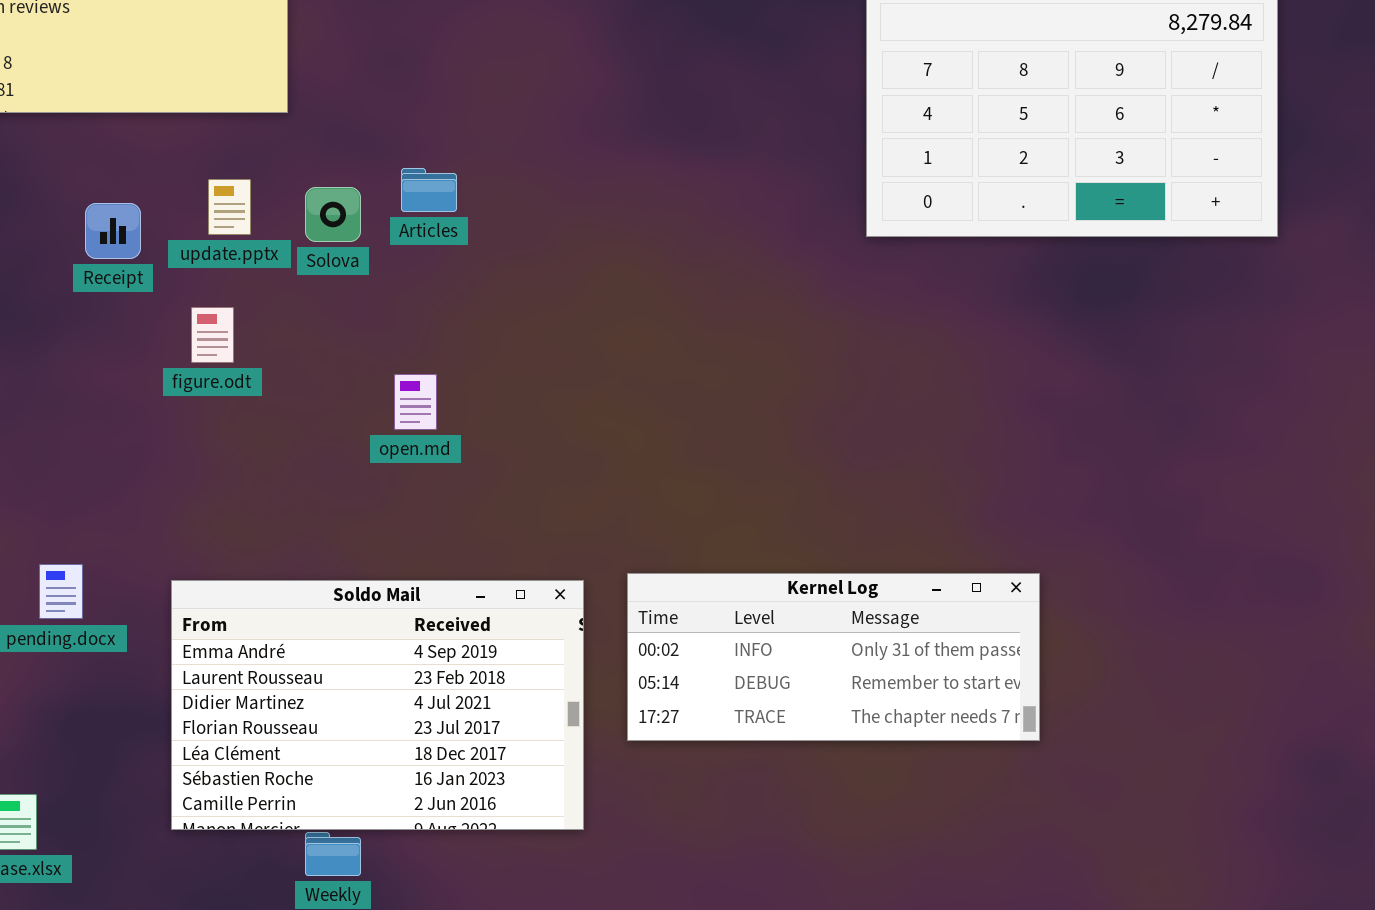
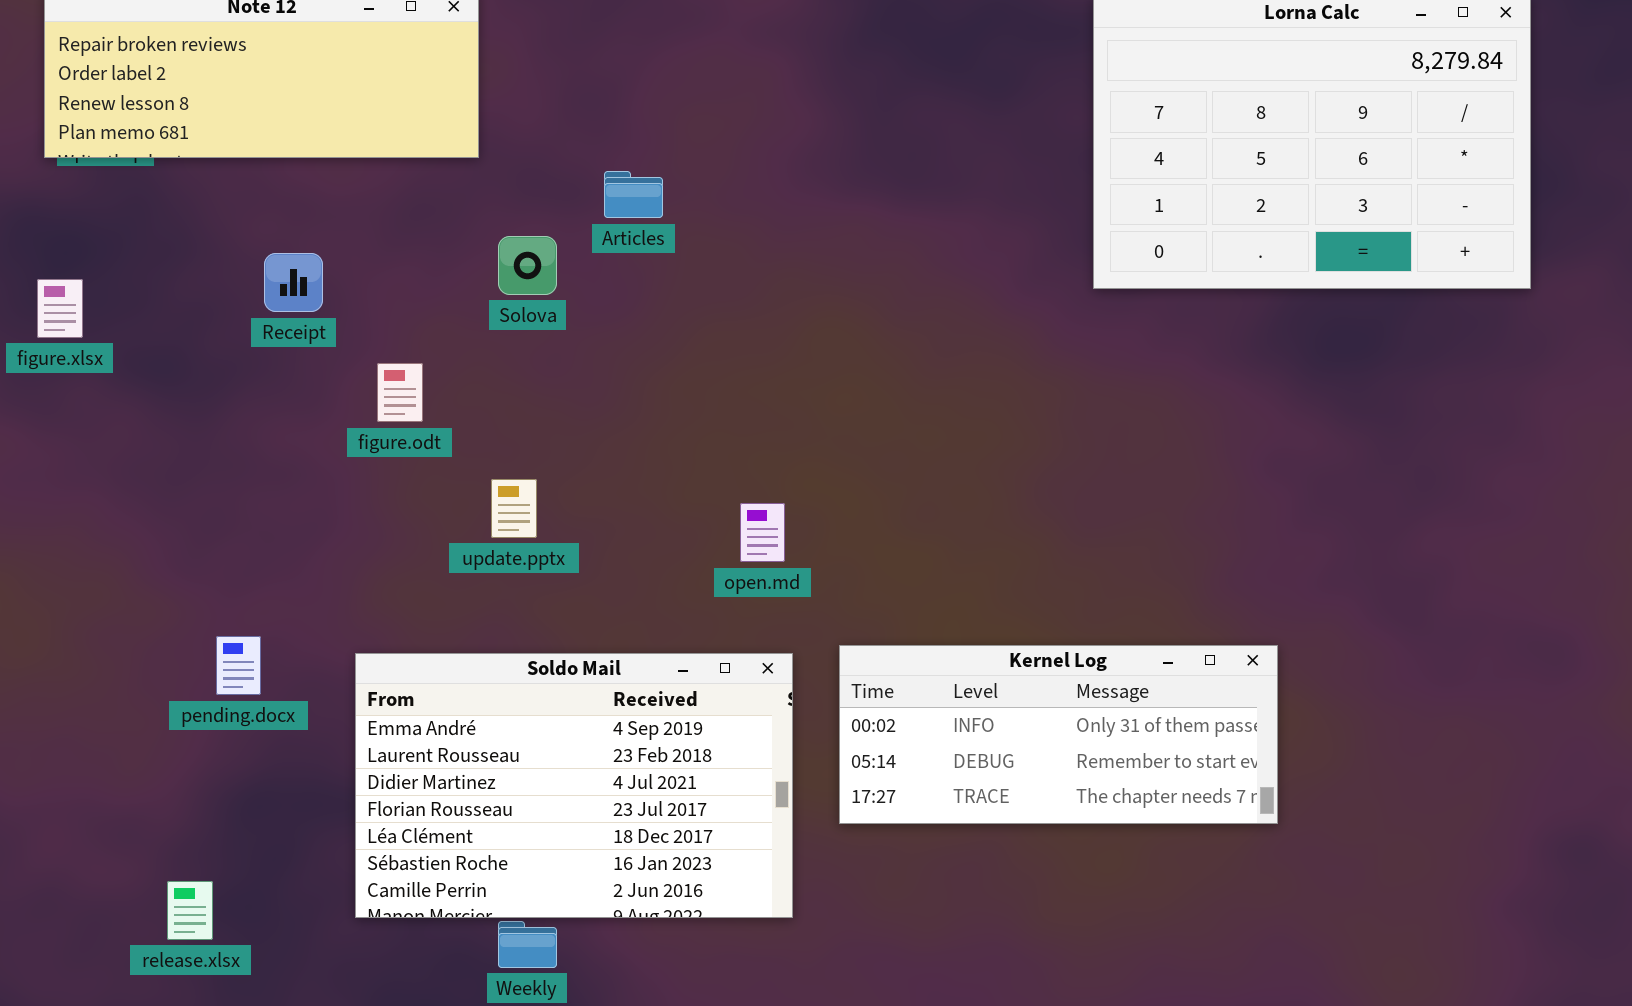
Articles: [401,168,457,212] -> [604,171,663,218], moved
update.pptx: [208,179,251,235] -> [491,479,537,538], moved
open.md: [394,374,437,430] -> [740,503,785,562], moved

